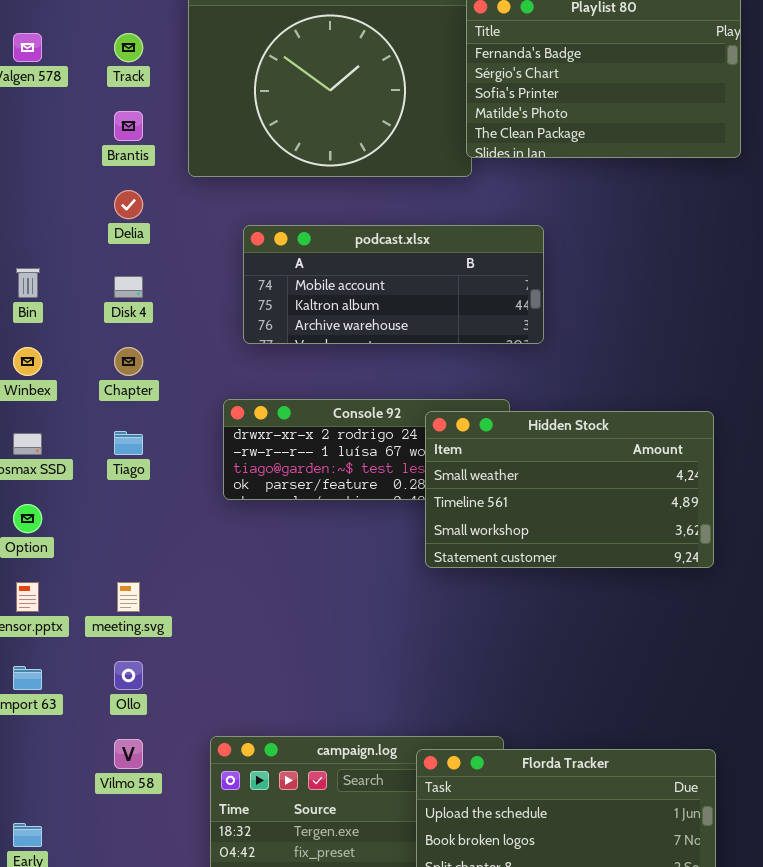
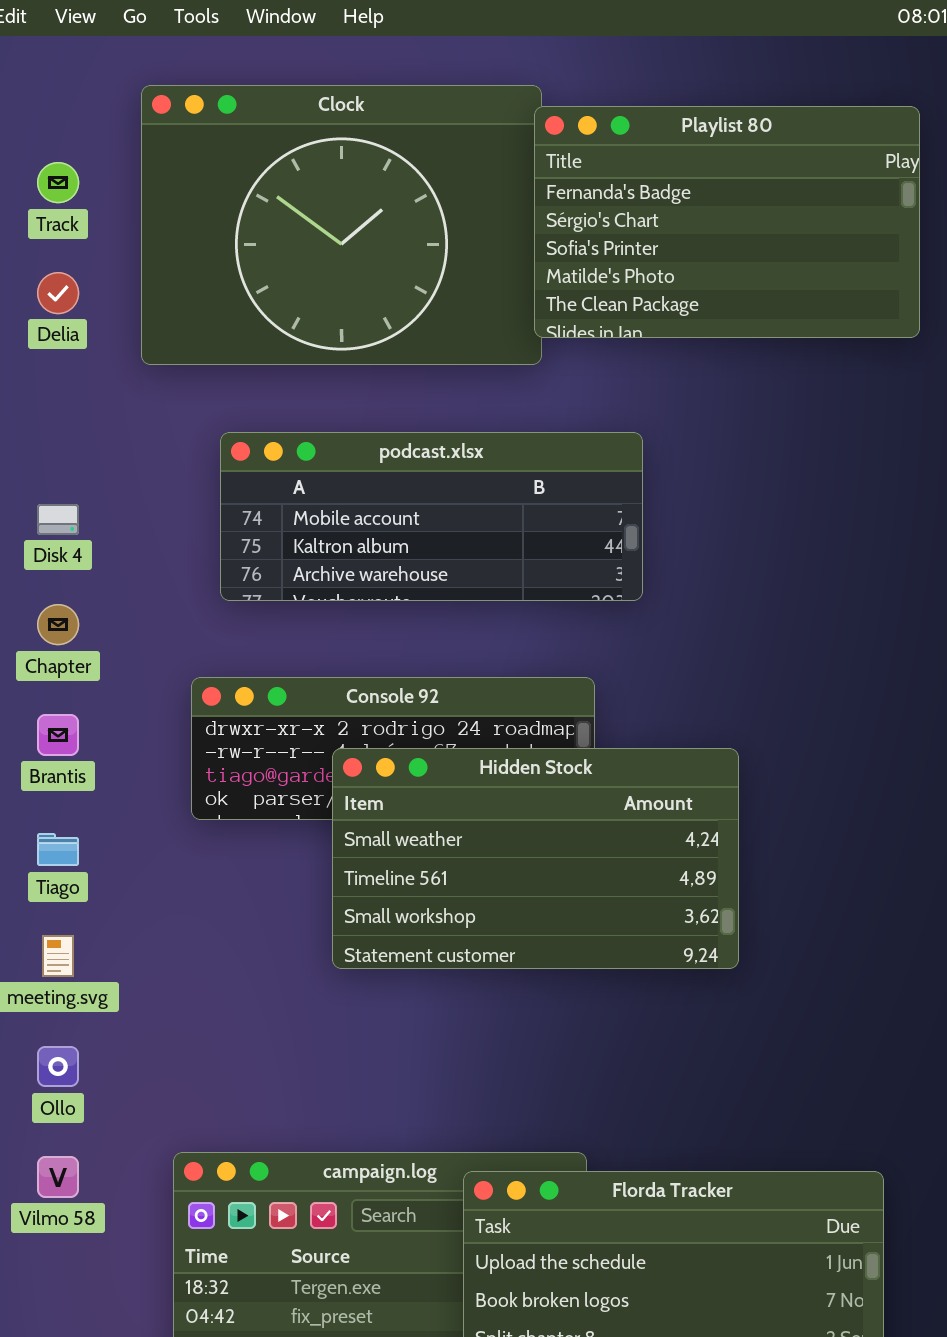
Brantis: [114,111,143,141] -> [37,714,79,756], moved
Delia: [114,190,143,219] -> [37,272,79,314], moved
Hidden Stock: [425,411,714,568] -> [332,748,739,969], moved
Tiago: [114,431,143,455] -> [37,833,79,866], moved

